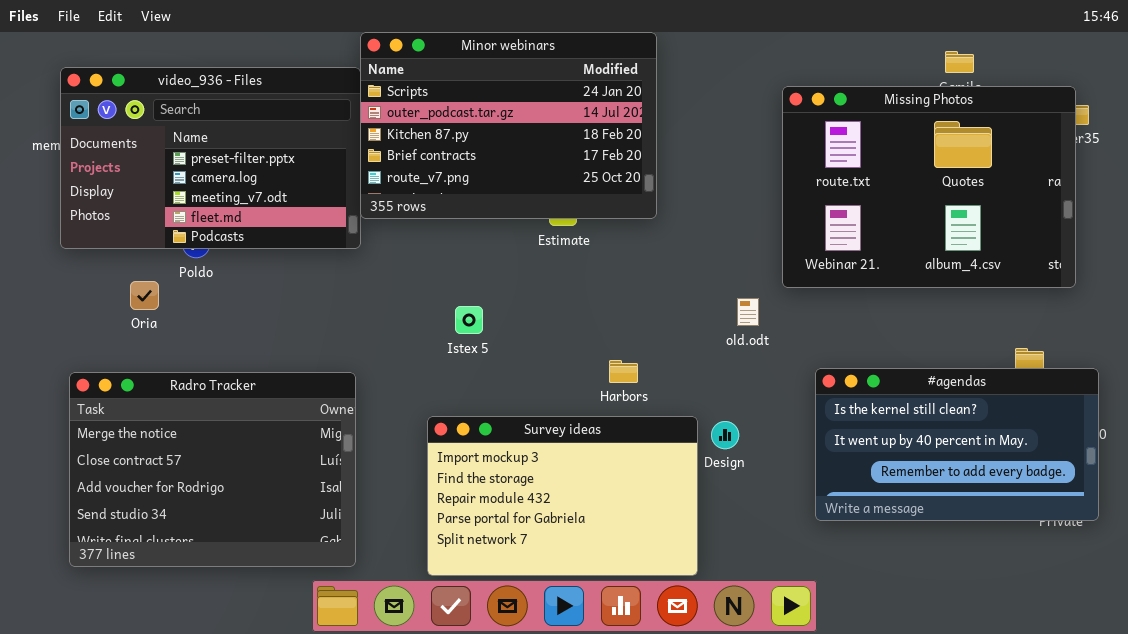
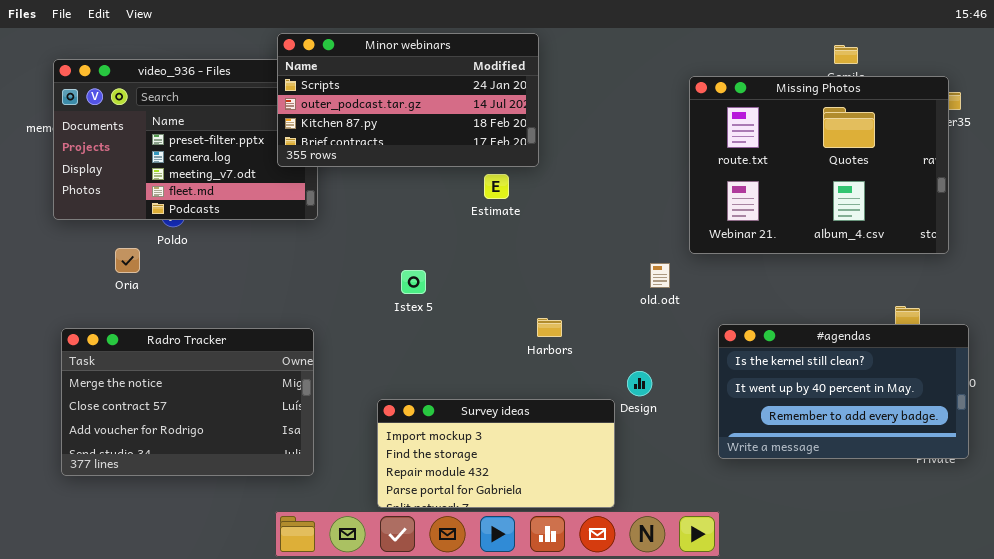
Minor webinars: [360,32,657,219] -> [277,33,539,167], moved, resized
Radro Tracker: [69,372,356,567] -> [61,328,314,476], resized
Survey ideas: [427,416,698,576] -> [377,399,615,508], resized

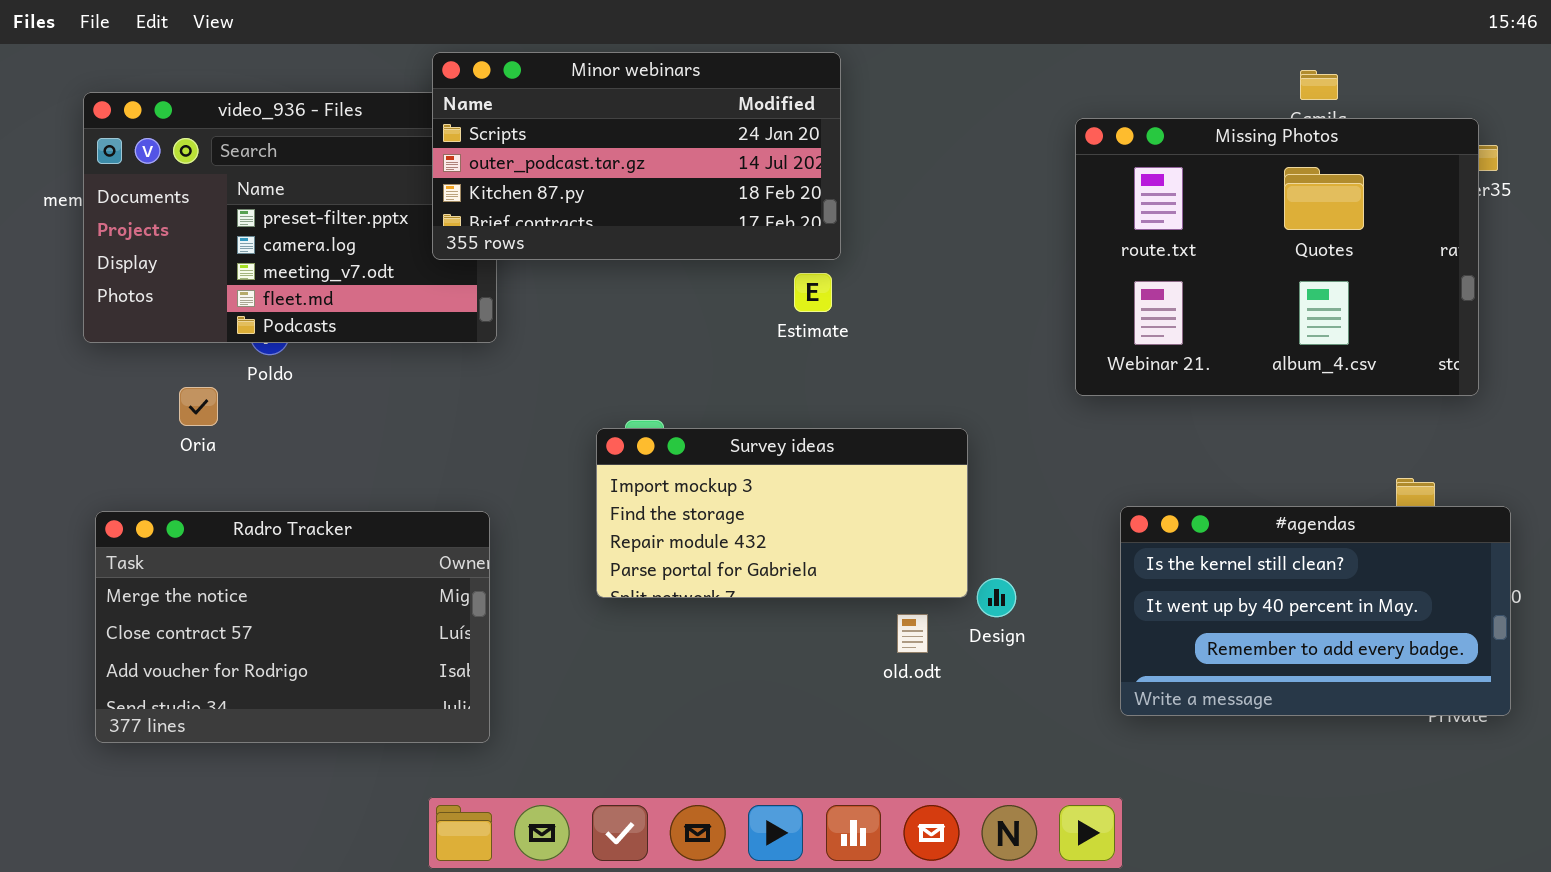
Estimate: [484,174,509,199] -> [794,273,832,312], moved
old.odt: [650,263,670,288] -> [897,614,928,653], moved
Survey ideas: [377,399,615,508] -> [596,428,968,598], moved

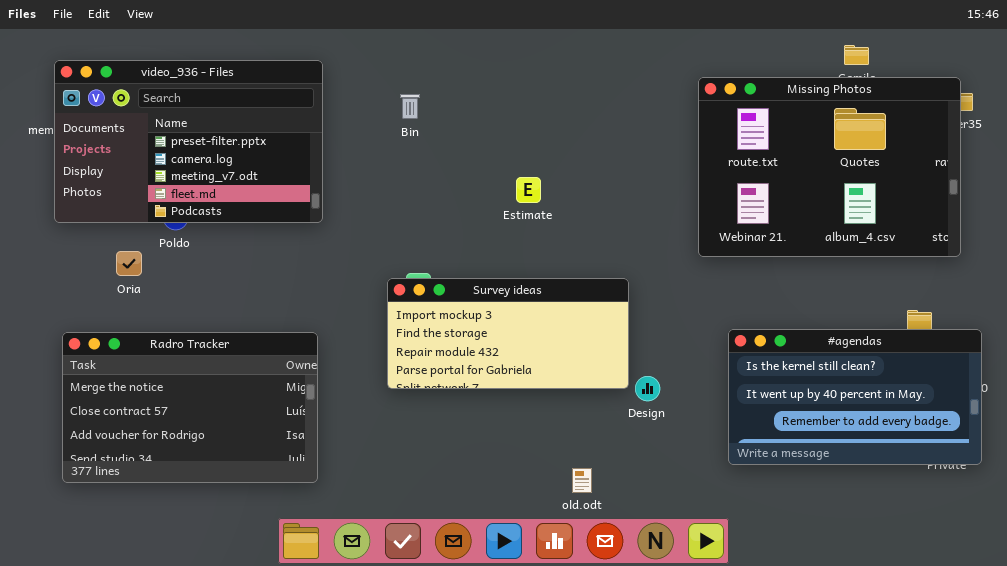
Minor webinars: [432,52,841,260] -> none, closed
old.odt: [897,614,928,653] -> [572,468,592,493], moved

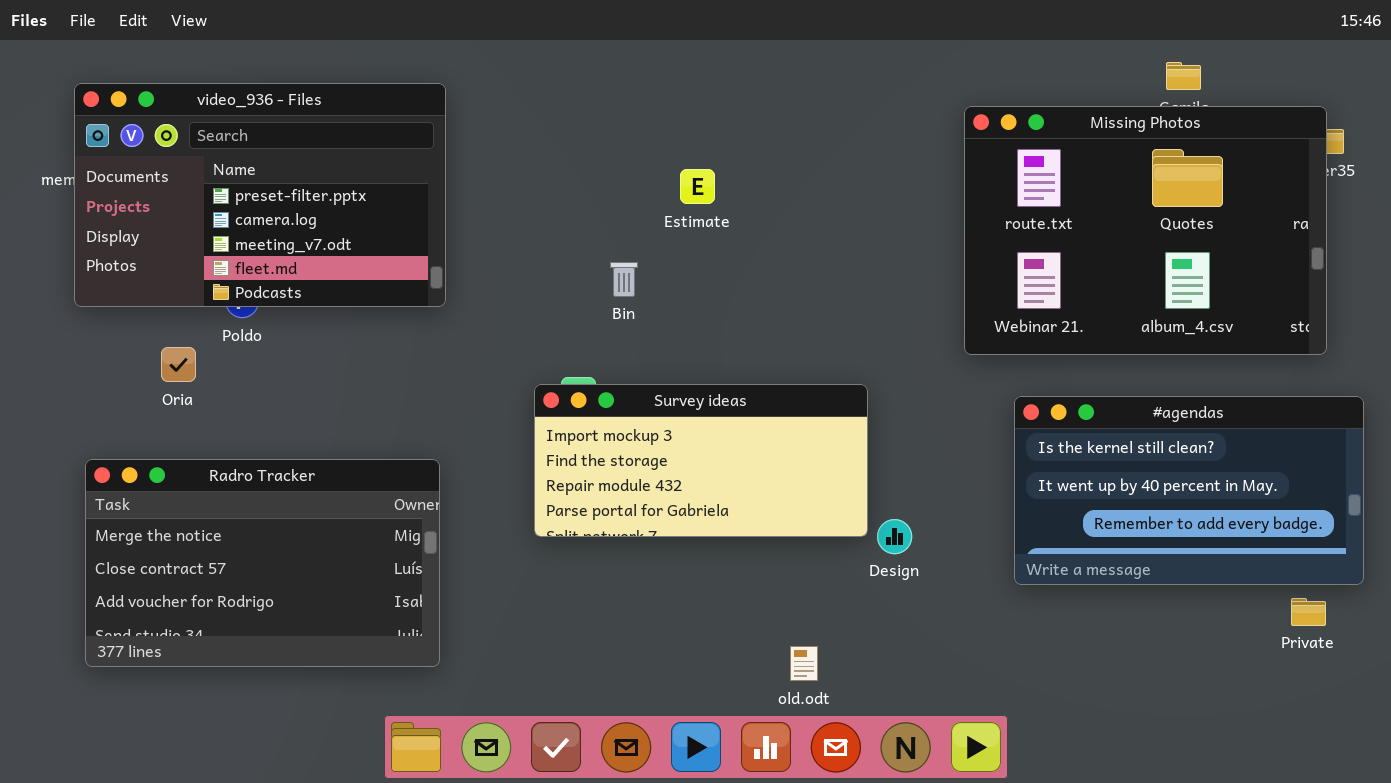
Bin: [400,94,420,119] -> [610,262,638,297], moved
Estimate: [516,177,541,203] -> [680,169,715,204], moved
#agendas: [728,329,982,465] -> [1014,396,1364,585], moved

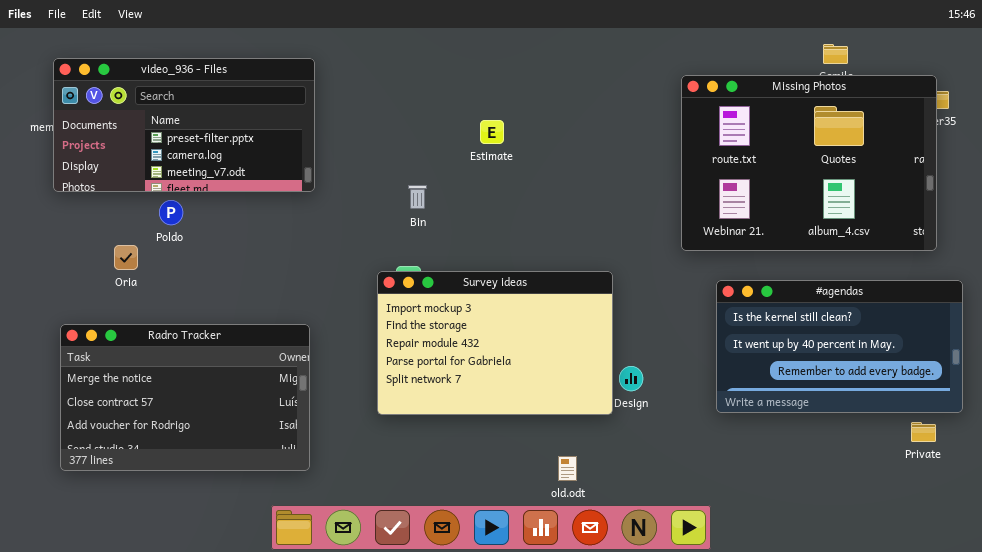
video_936 - Files: [74,83,446,307] -> [53,58,315,192], resized
Bin: [610,262,638,297] -> [408,185,427,209], moved
Survey ideas: [534,384,868,537] -> [377,271,613,415], resized

